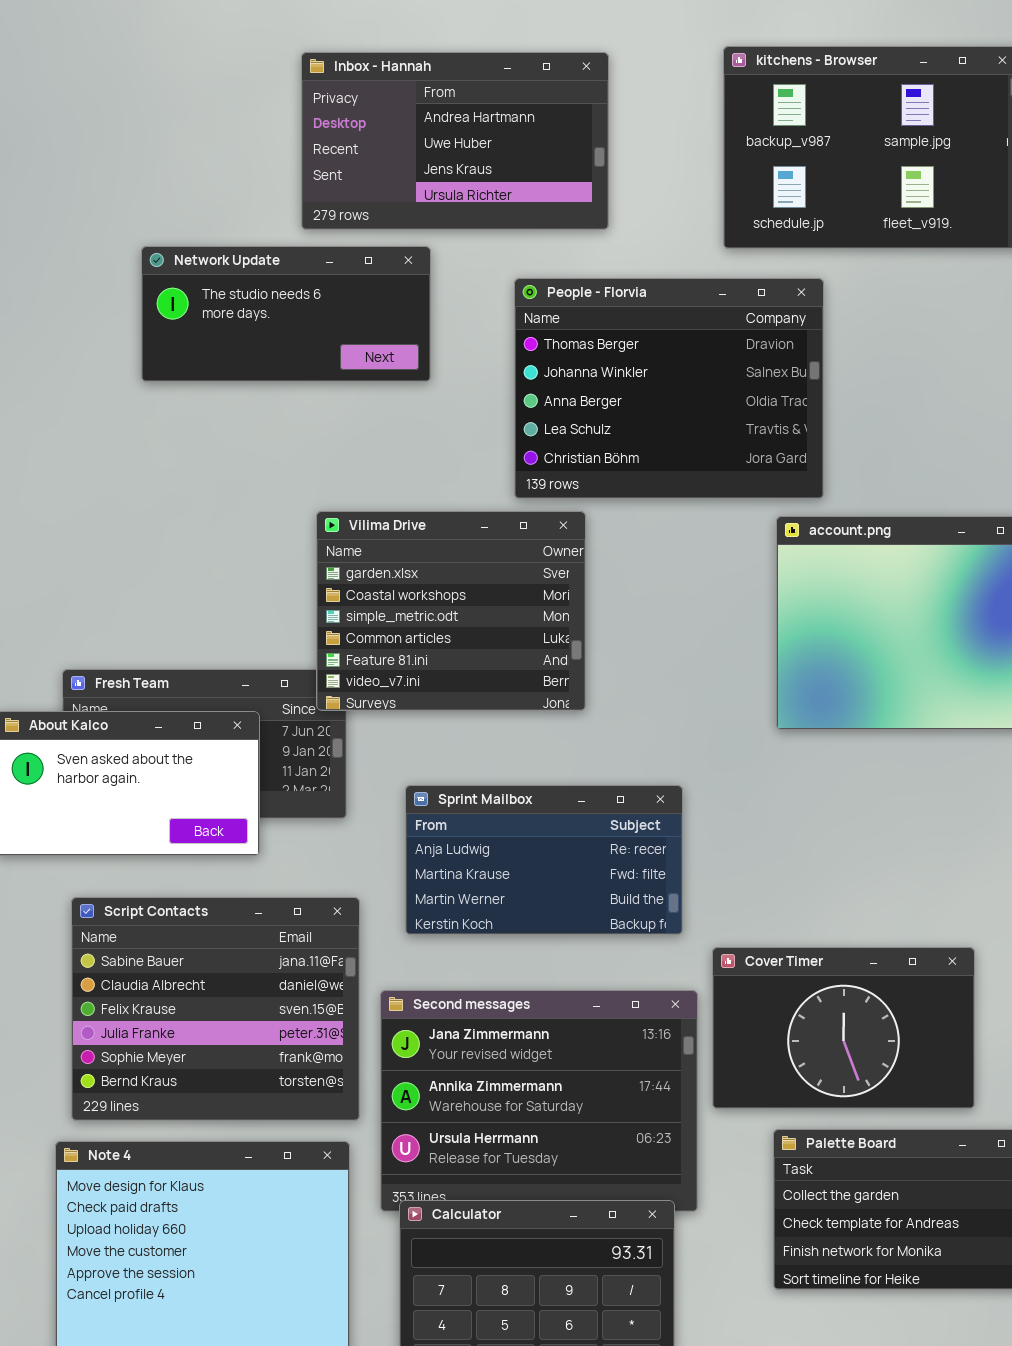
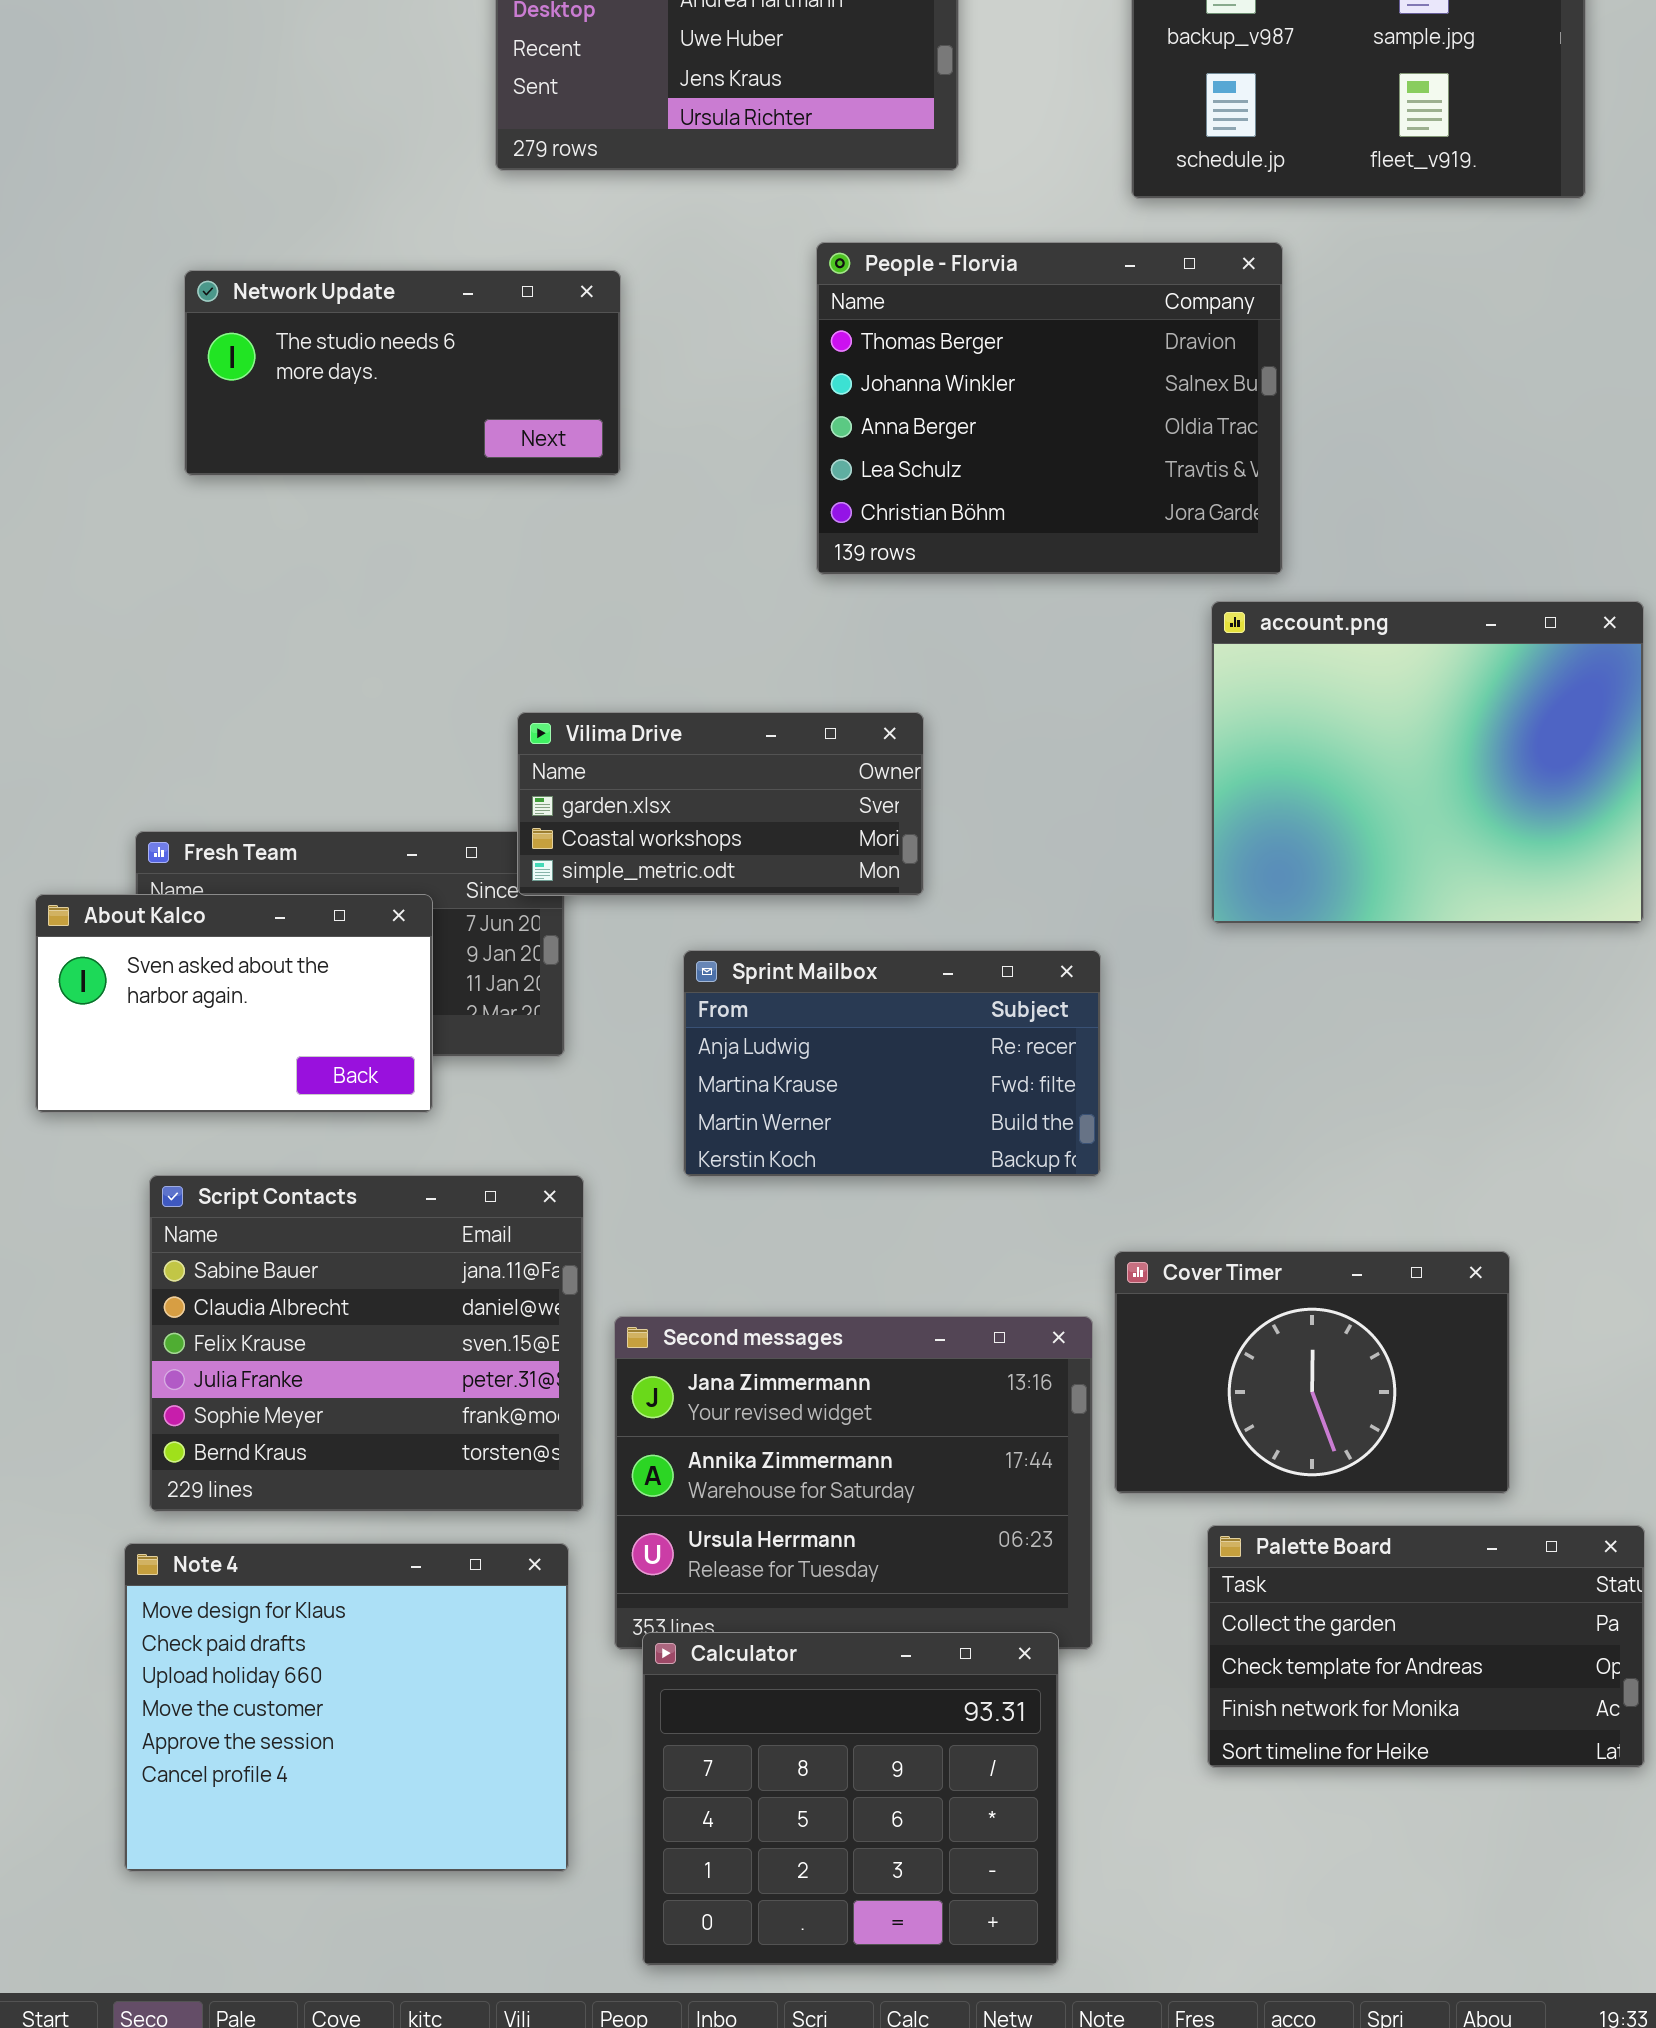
Network Update: [141,246,431,382] -> [184,270,621,476], moved
Vilima Drive: [316,511,586,711] -> [517,712,924,896], resized
Sprint Mailbox: [405,785,683,935] -> [683,950,1101,1177], moved

